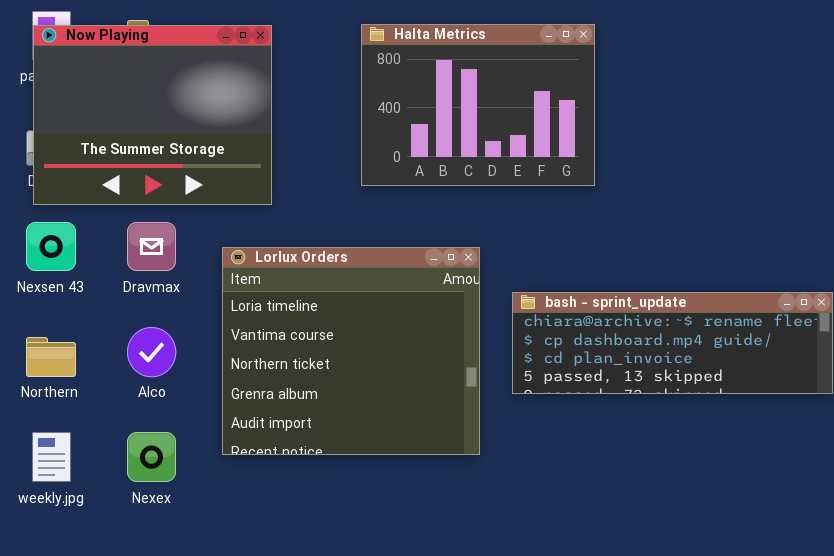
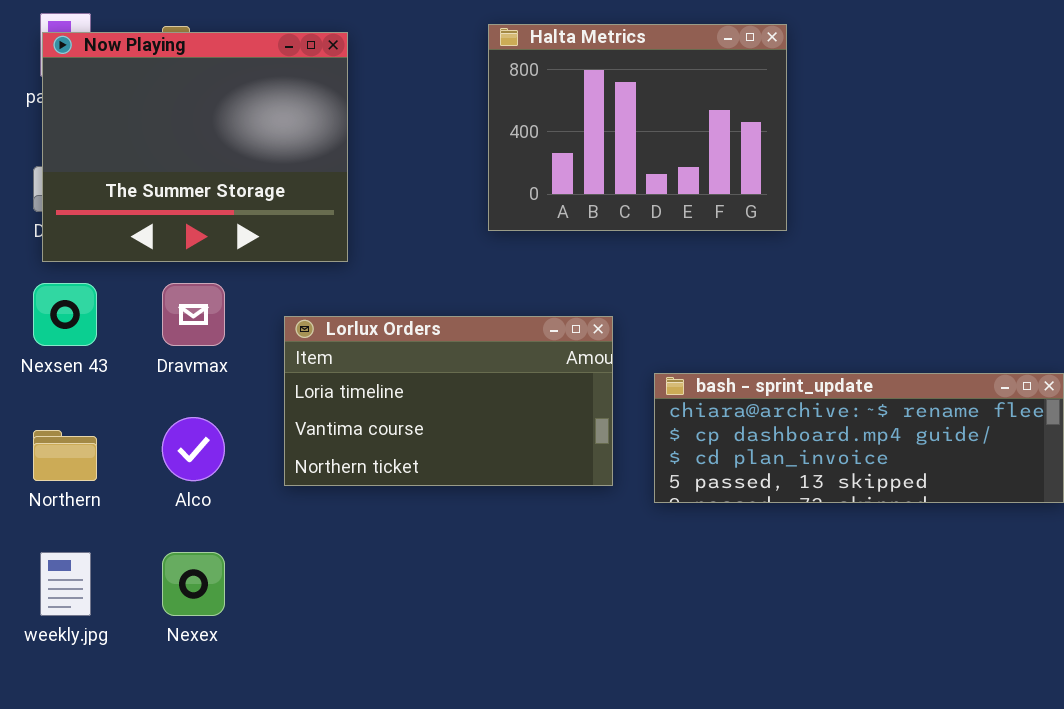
Halta Metrics: [361,24,595,186] -> [488,24,787,231], moved
Lorlux Orders: [222,247,480,455] -> [284,316,613,486], resized

